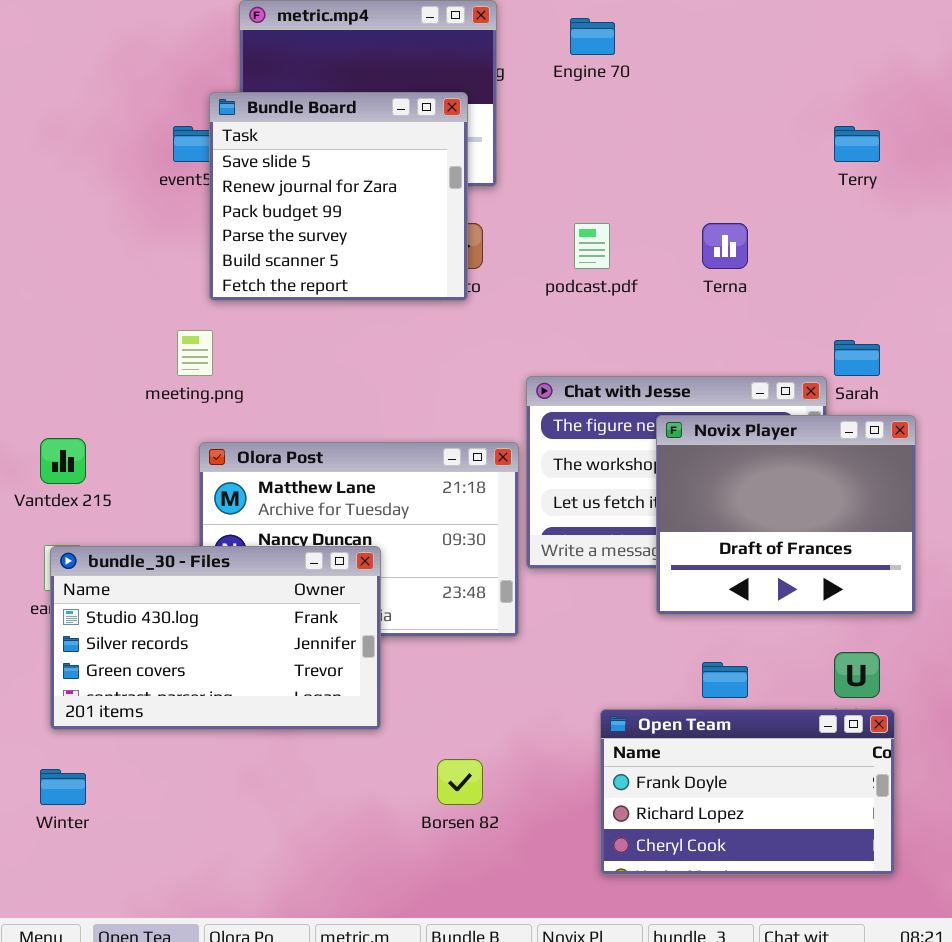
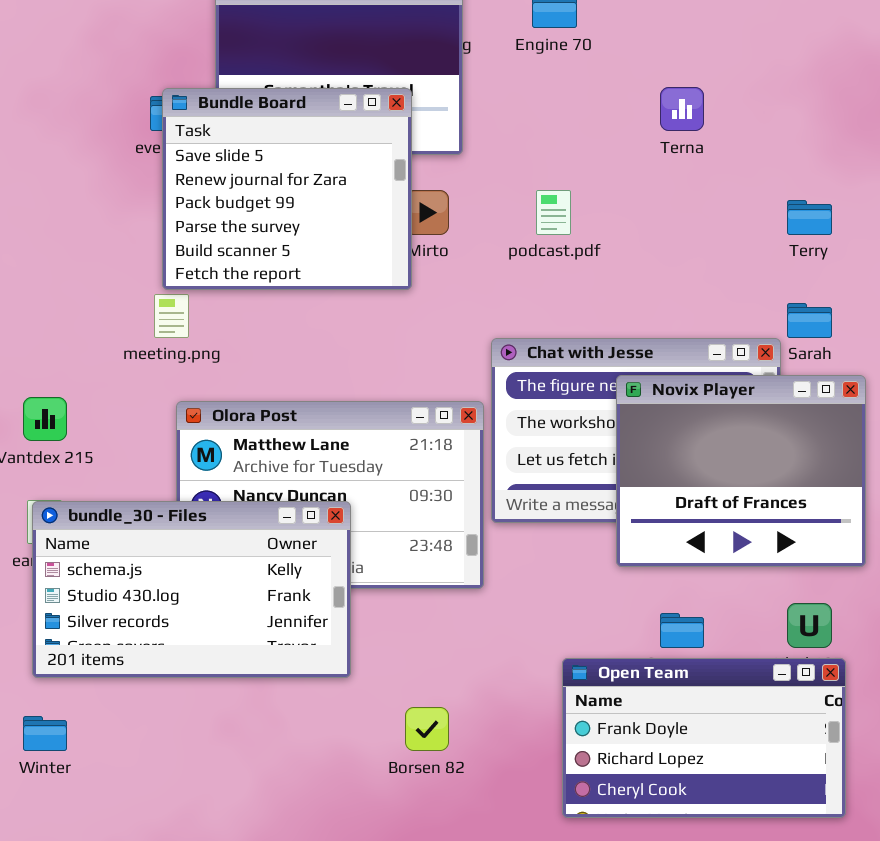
Bundle Board: [209,92,468,301] -> [162,88,412,290], moved
Terry: [834,126,880,162] -> [787,200,832,235], moved
Terna: [702,223,748,269] -> [660,87,704,131], moved
bundle_30 - Files: [50,546,381,730] -> [32,501,351,678], scrolled up 1 row

